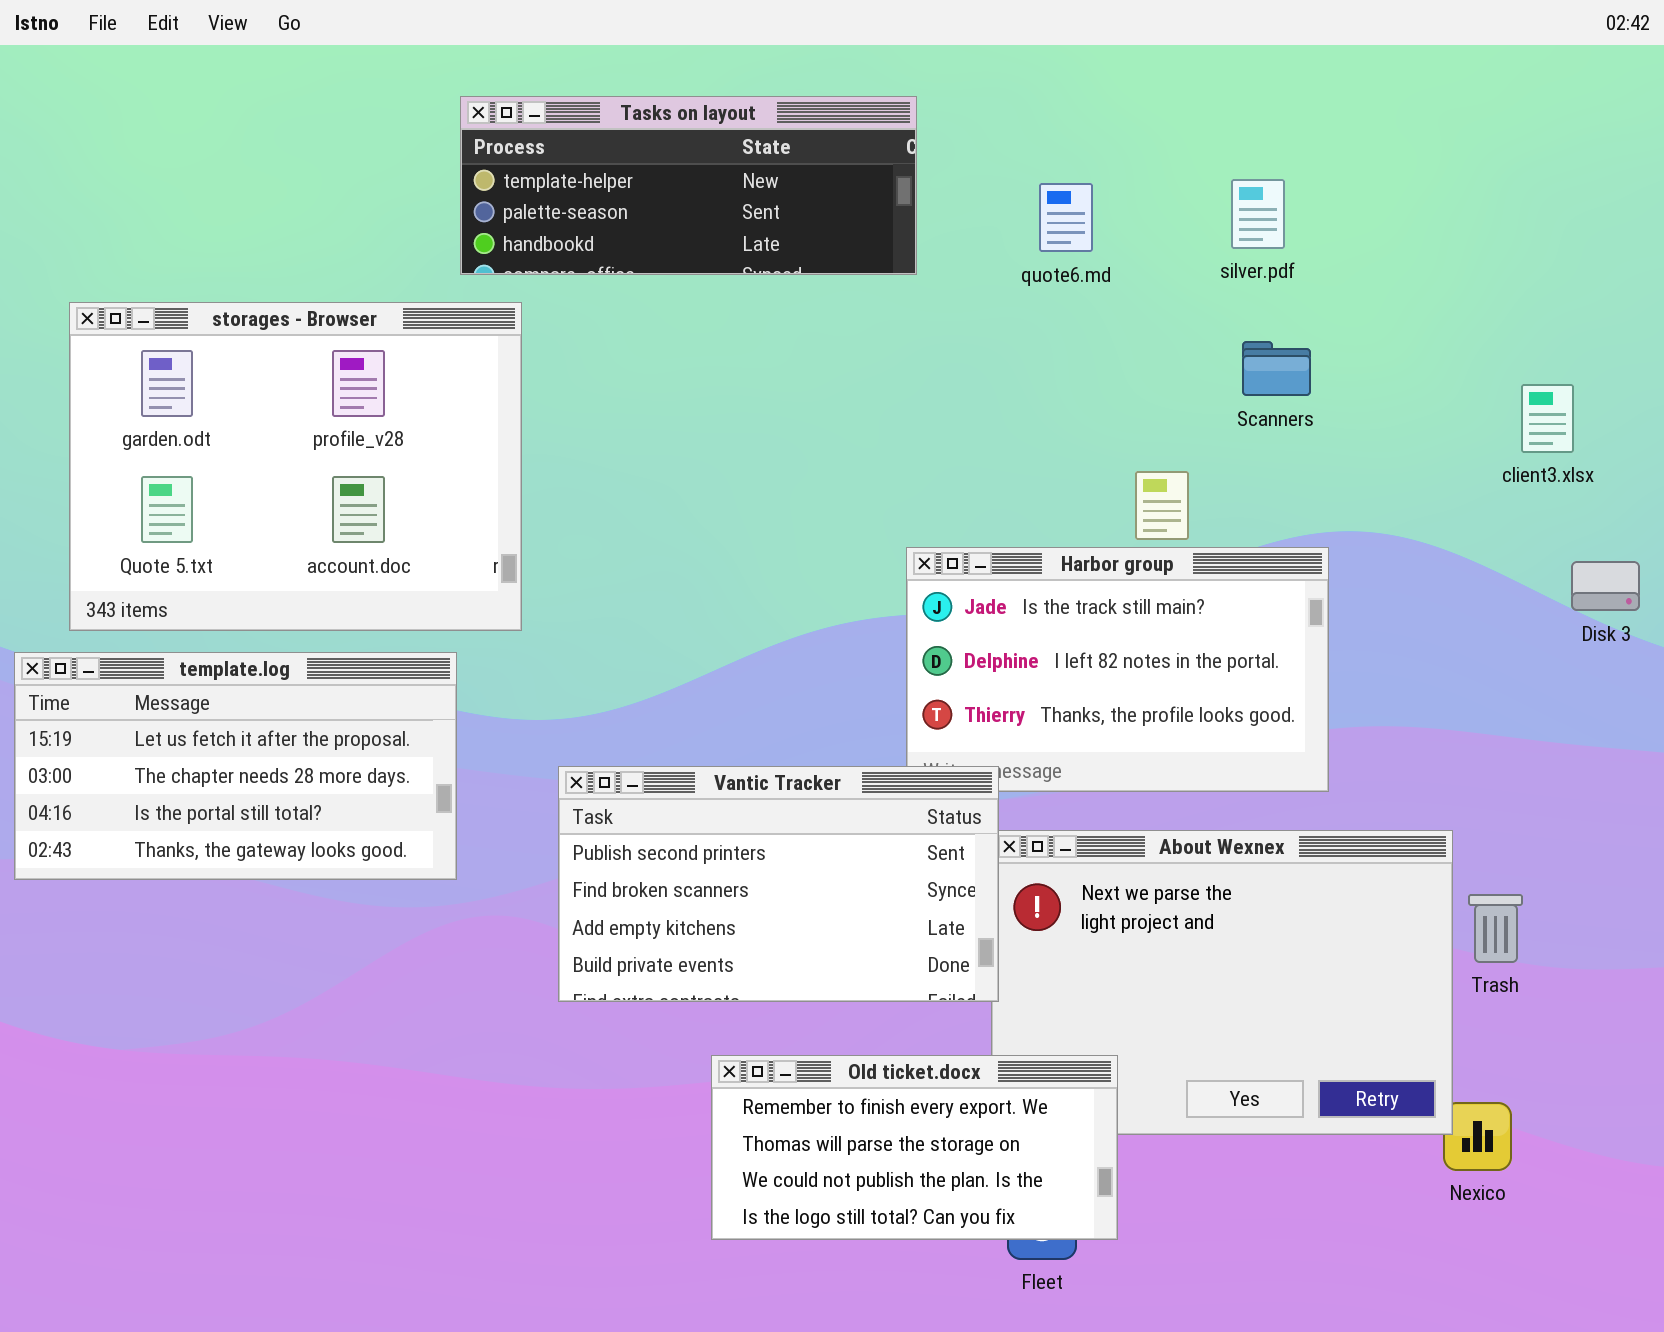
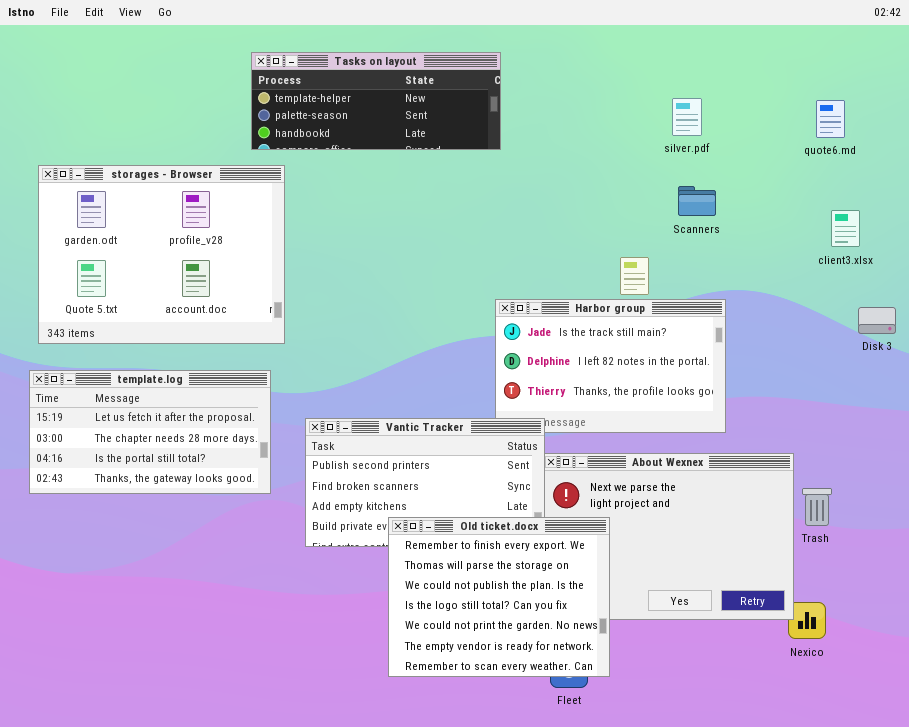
quote6.md: [1039,183,1093,252] -> [816,100,845,138], moved
template.log: [14,652,457,880] -> [29,370,271,494], moved
Old ticket.docx: [711,1055,1118,1240] -> [388,517,610,677], resized

